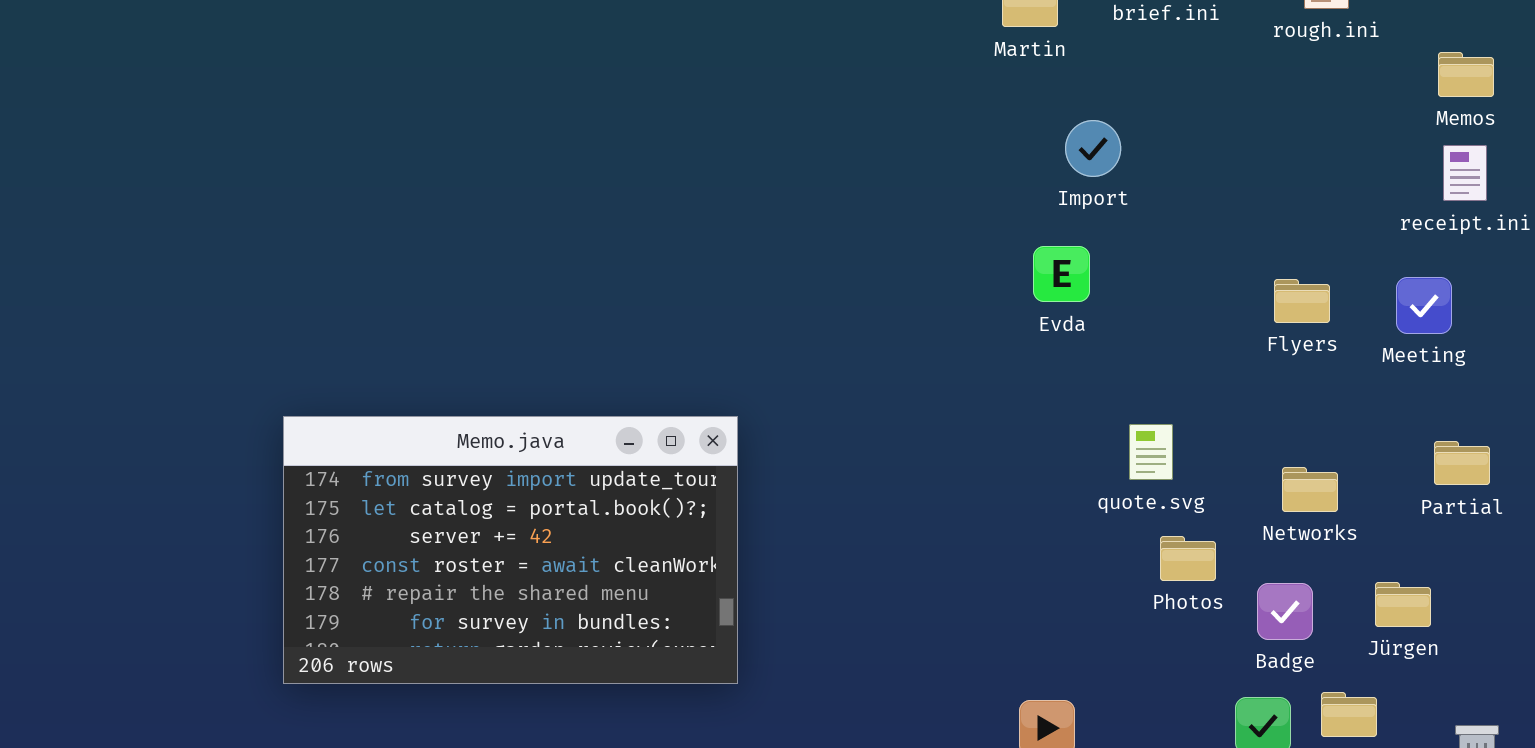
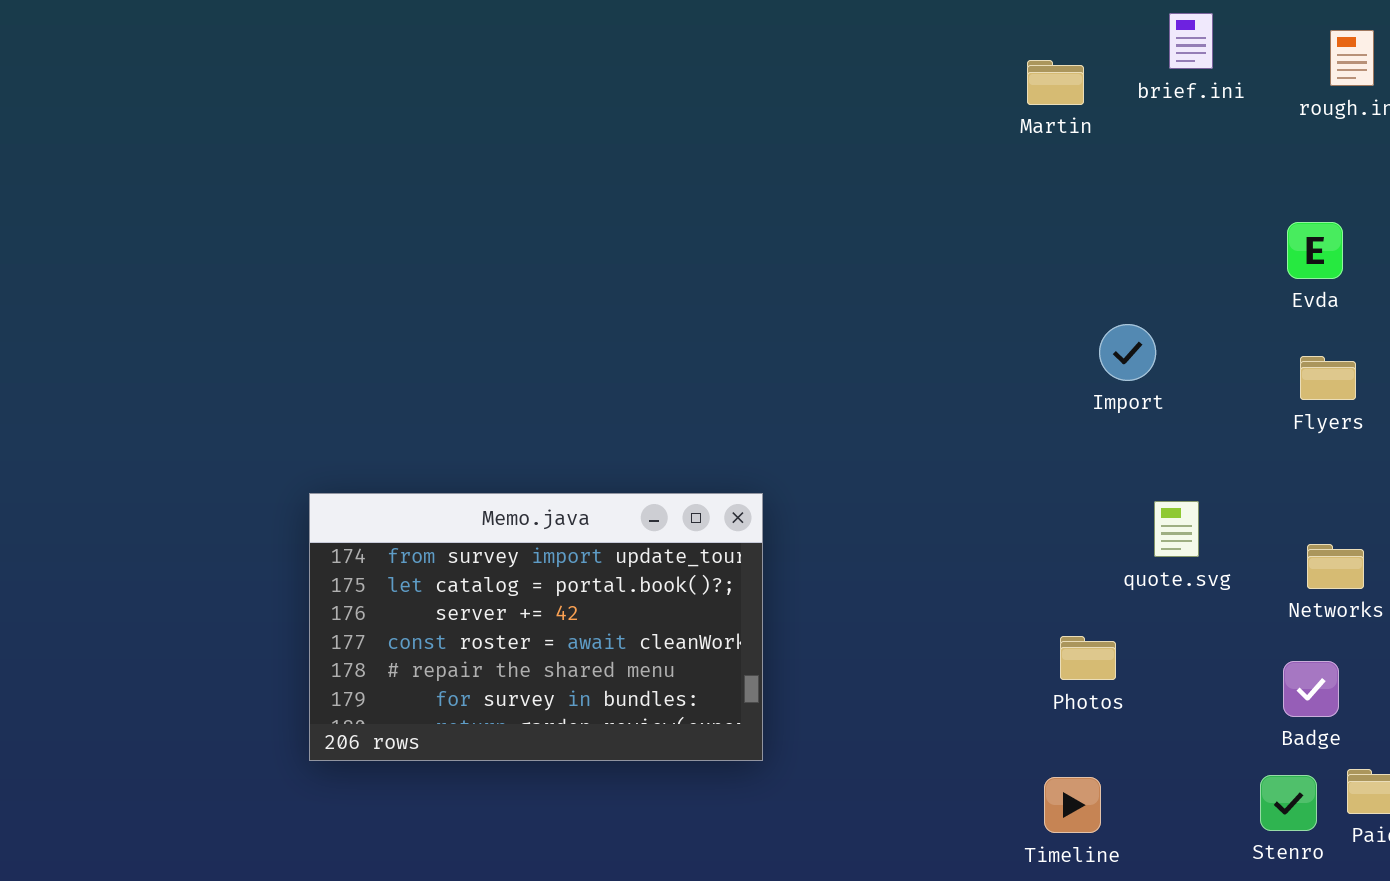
Import: [1065,120,1121,177] -> [1099,324,1156,381], moved
Evda: [1033,246,1090,302] -> [1287,222,1343,279], moved
Photos: [1160,536,1216,581] -> [1060,636,1116,680], moved

